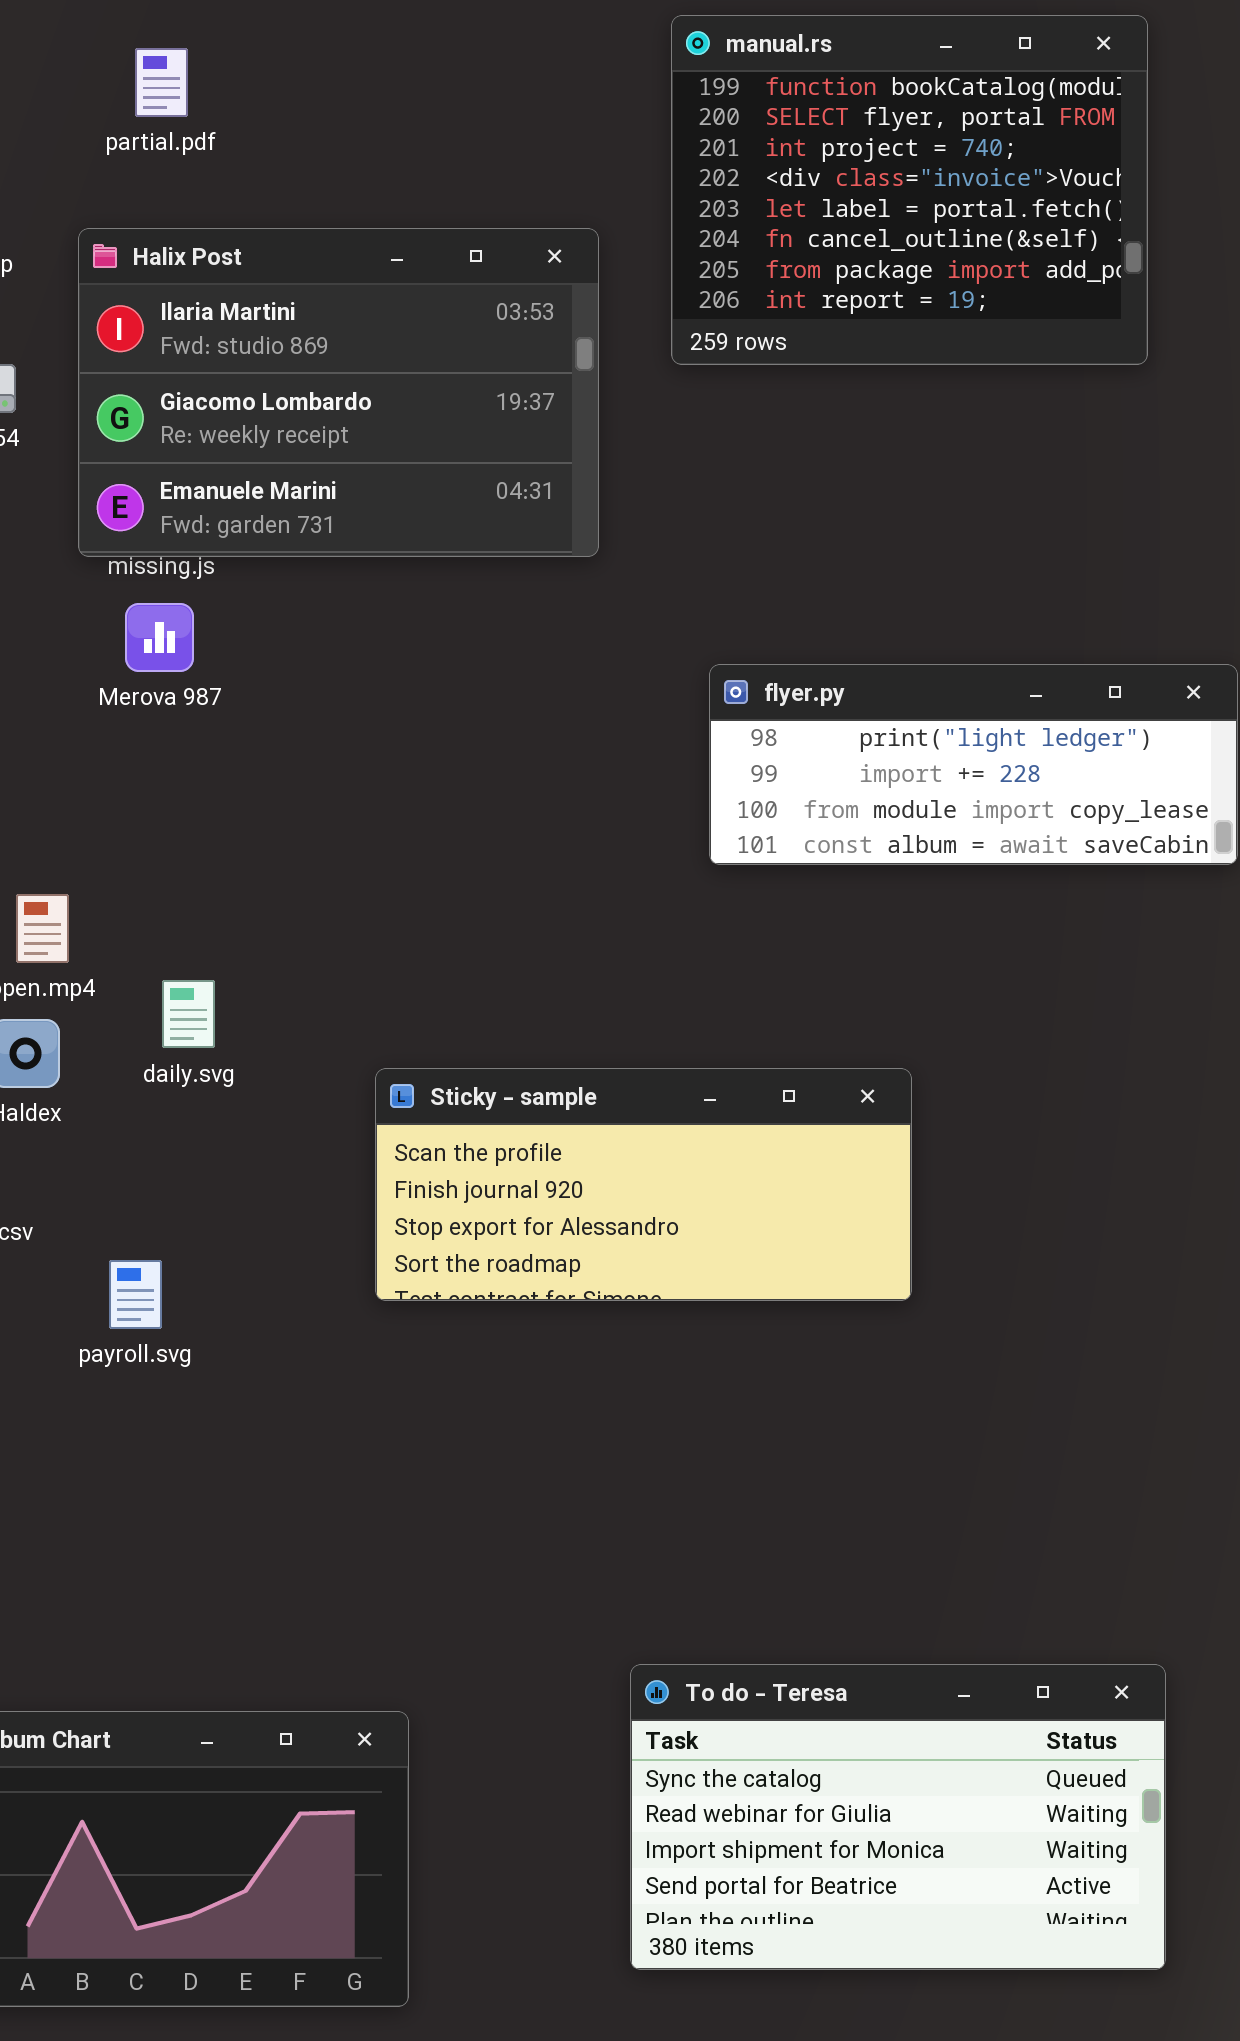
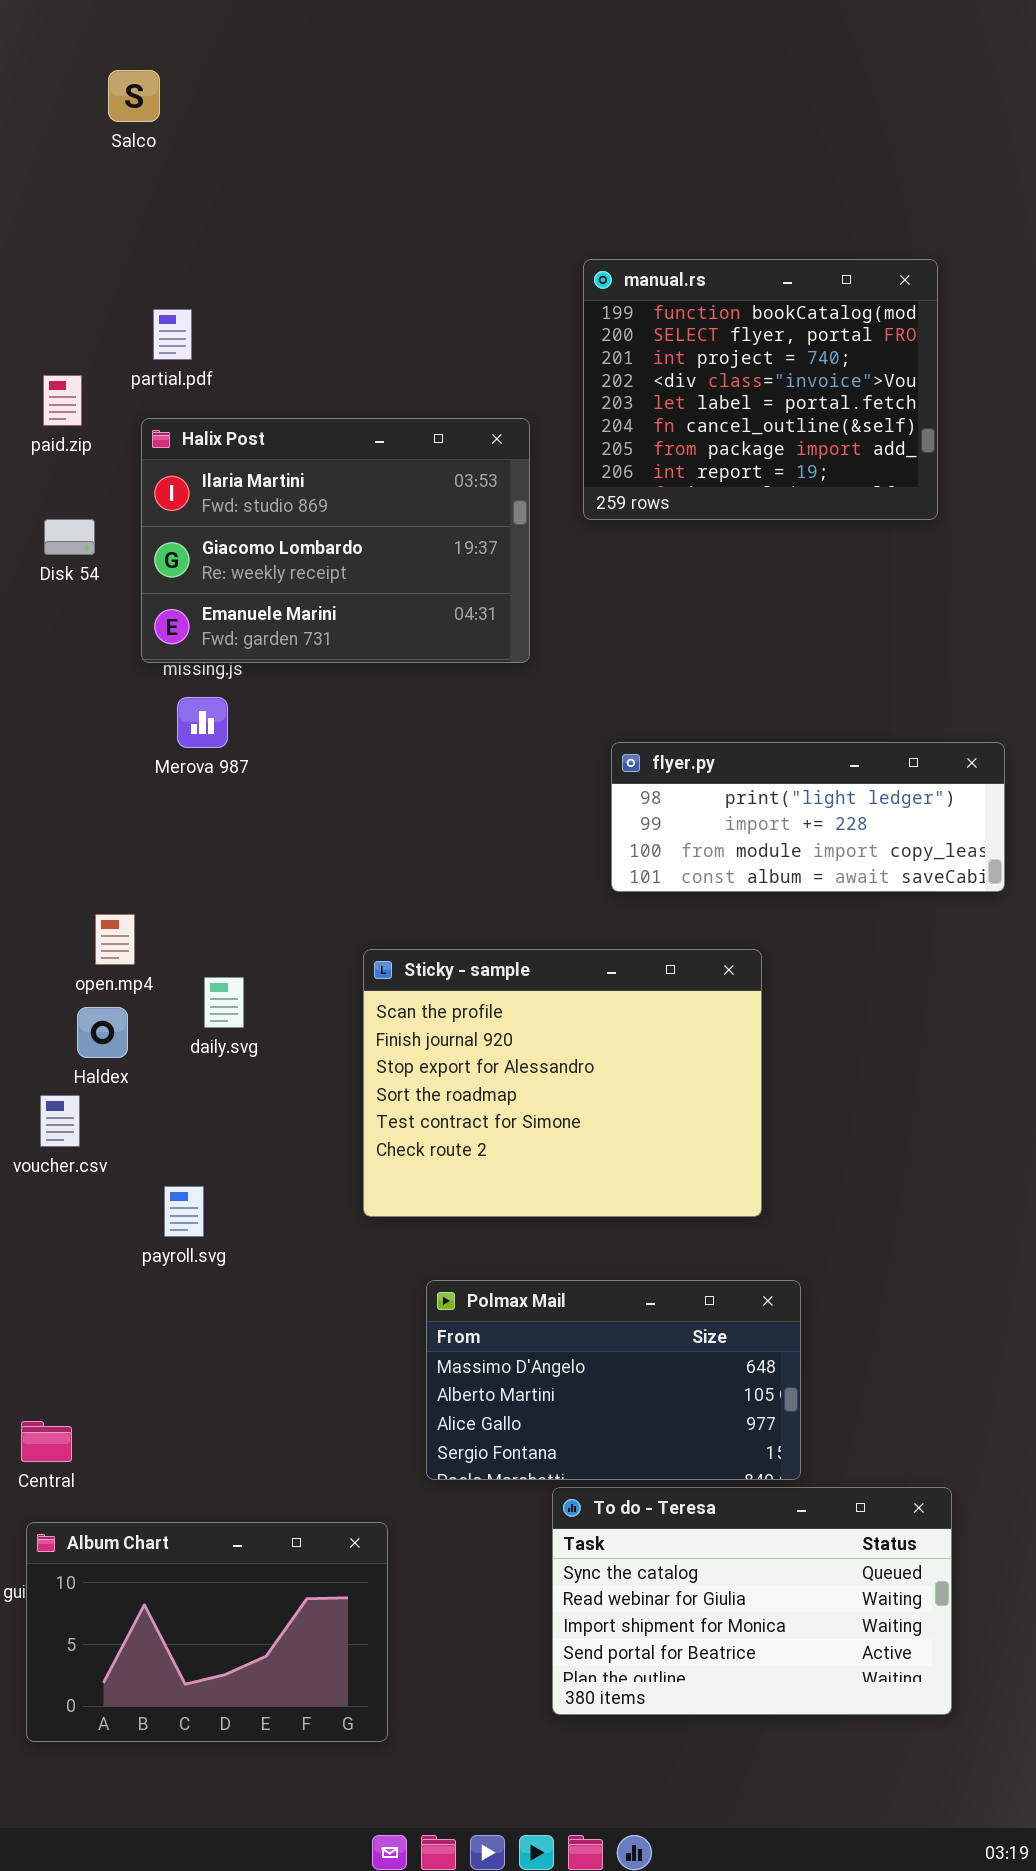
partial.pdf: [135,48,188,117] -> [153,309,192,360], moved
Sticky - sample: [375,1068,912,1301] -> [363,949,762,1217], resized
Polmax Mail: none -> [426,1280,801,1480], opened

